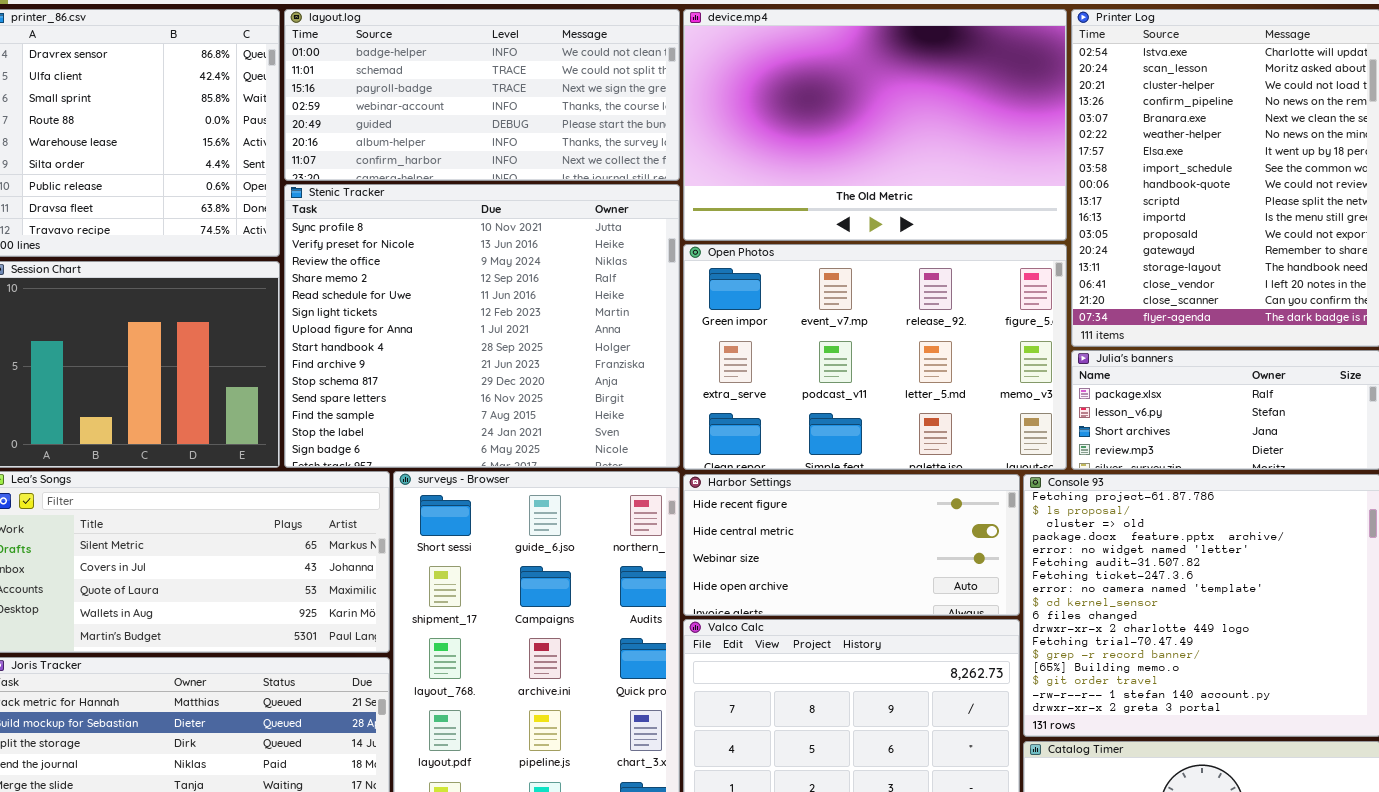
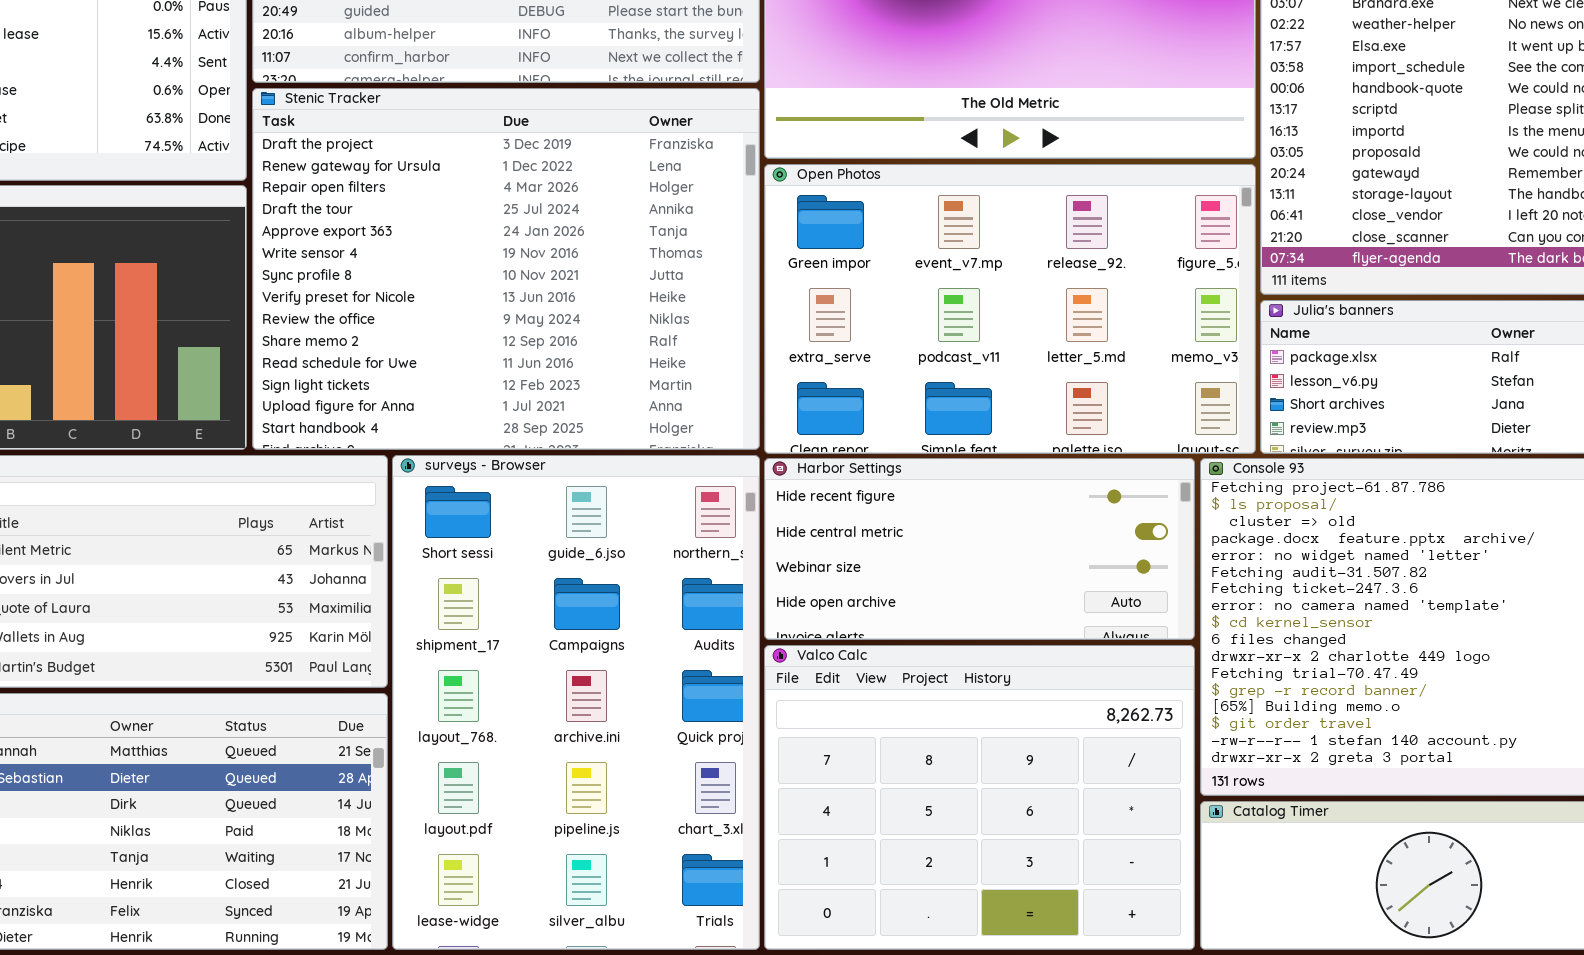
Stenic Tracker: [284,184,680,468] -> [252,88,760,450], scrolled up 6 rows

